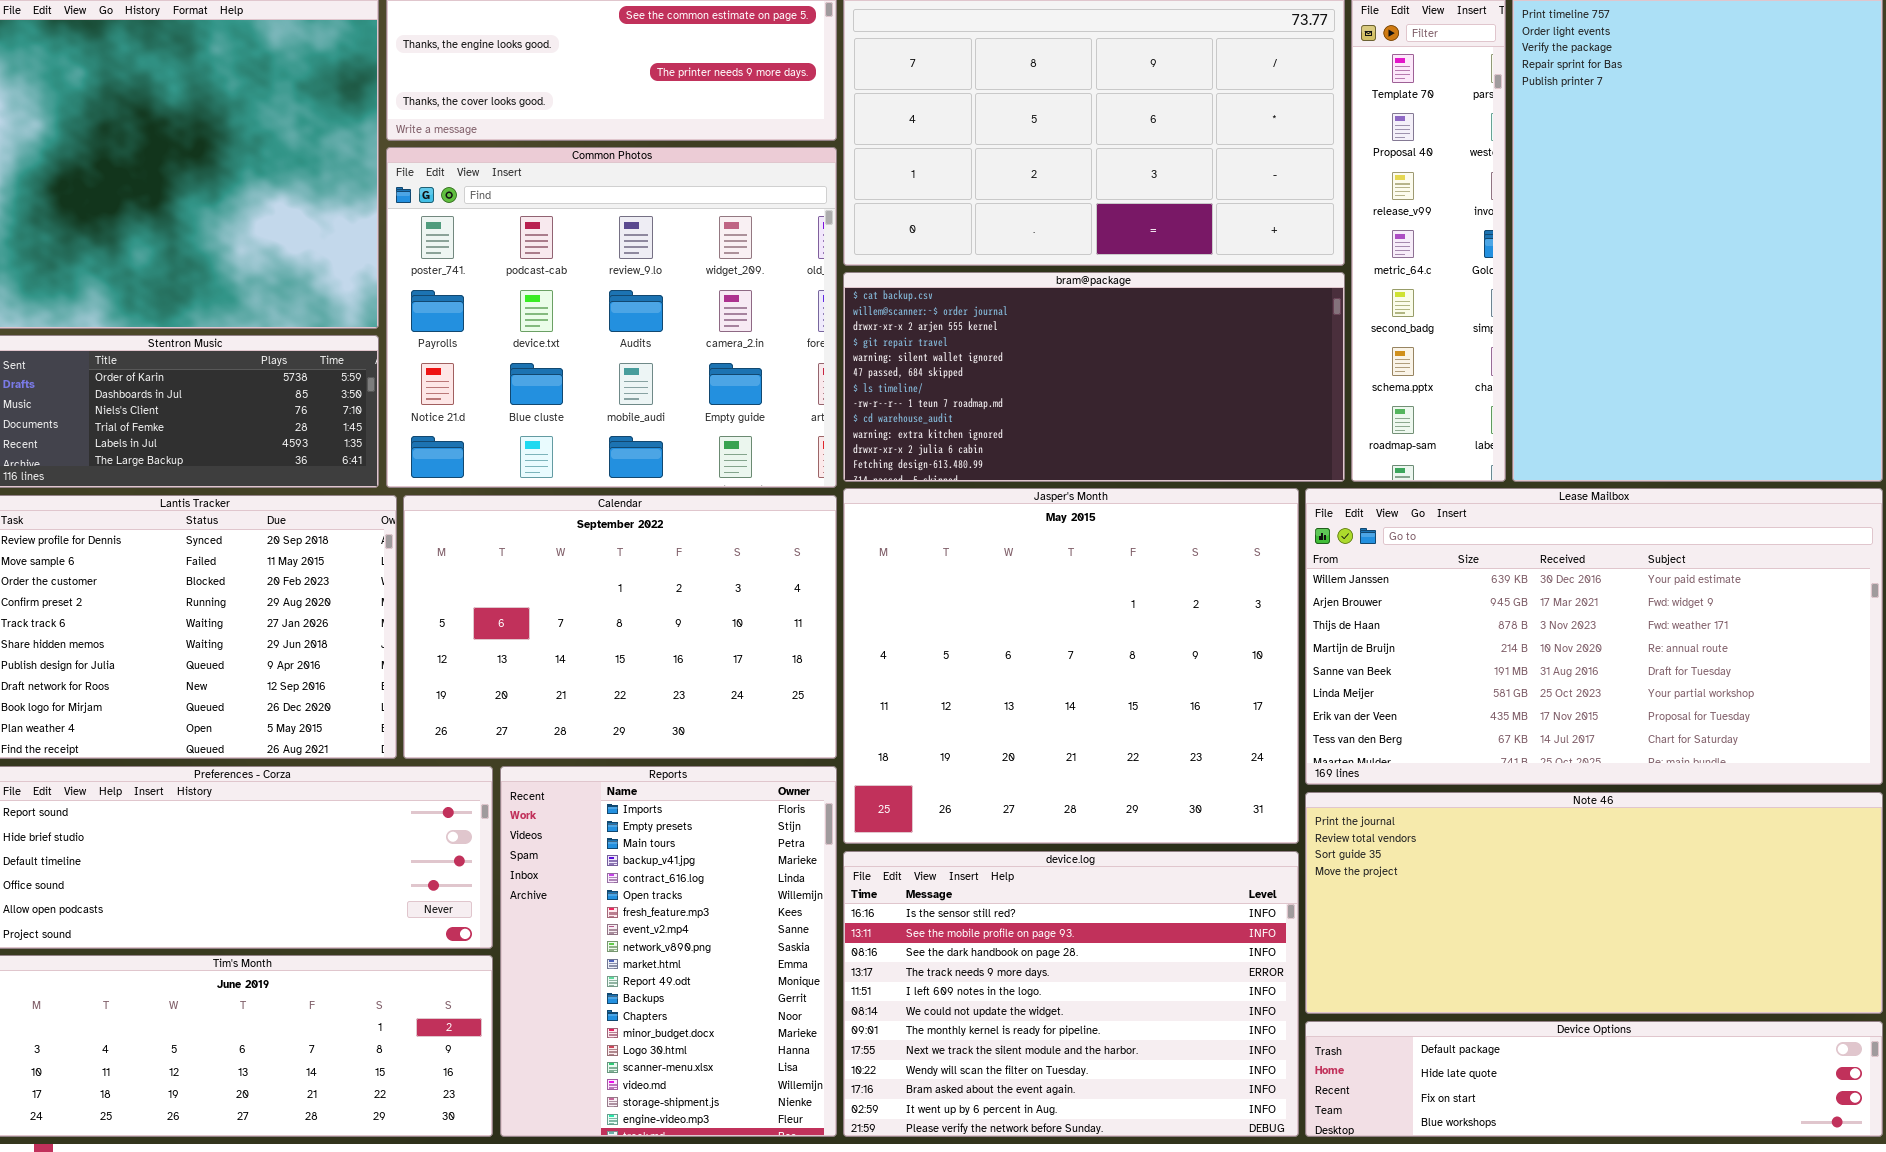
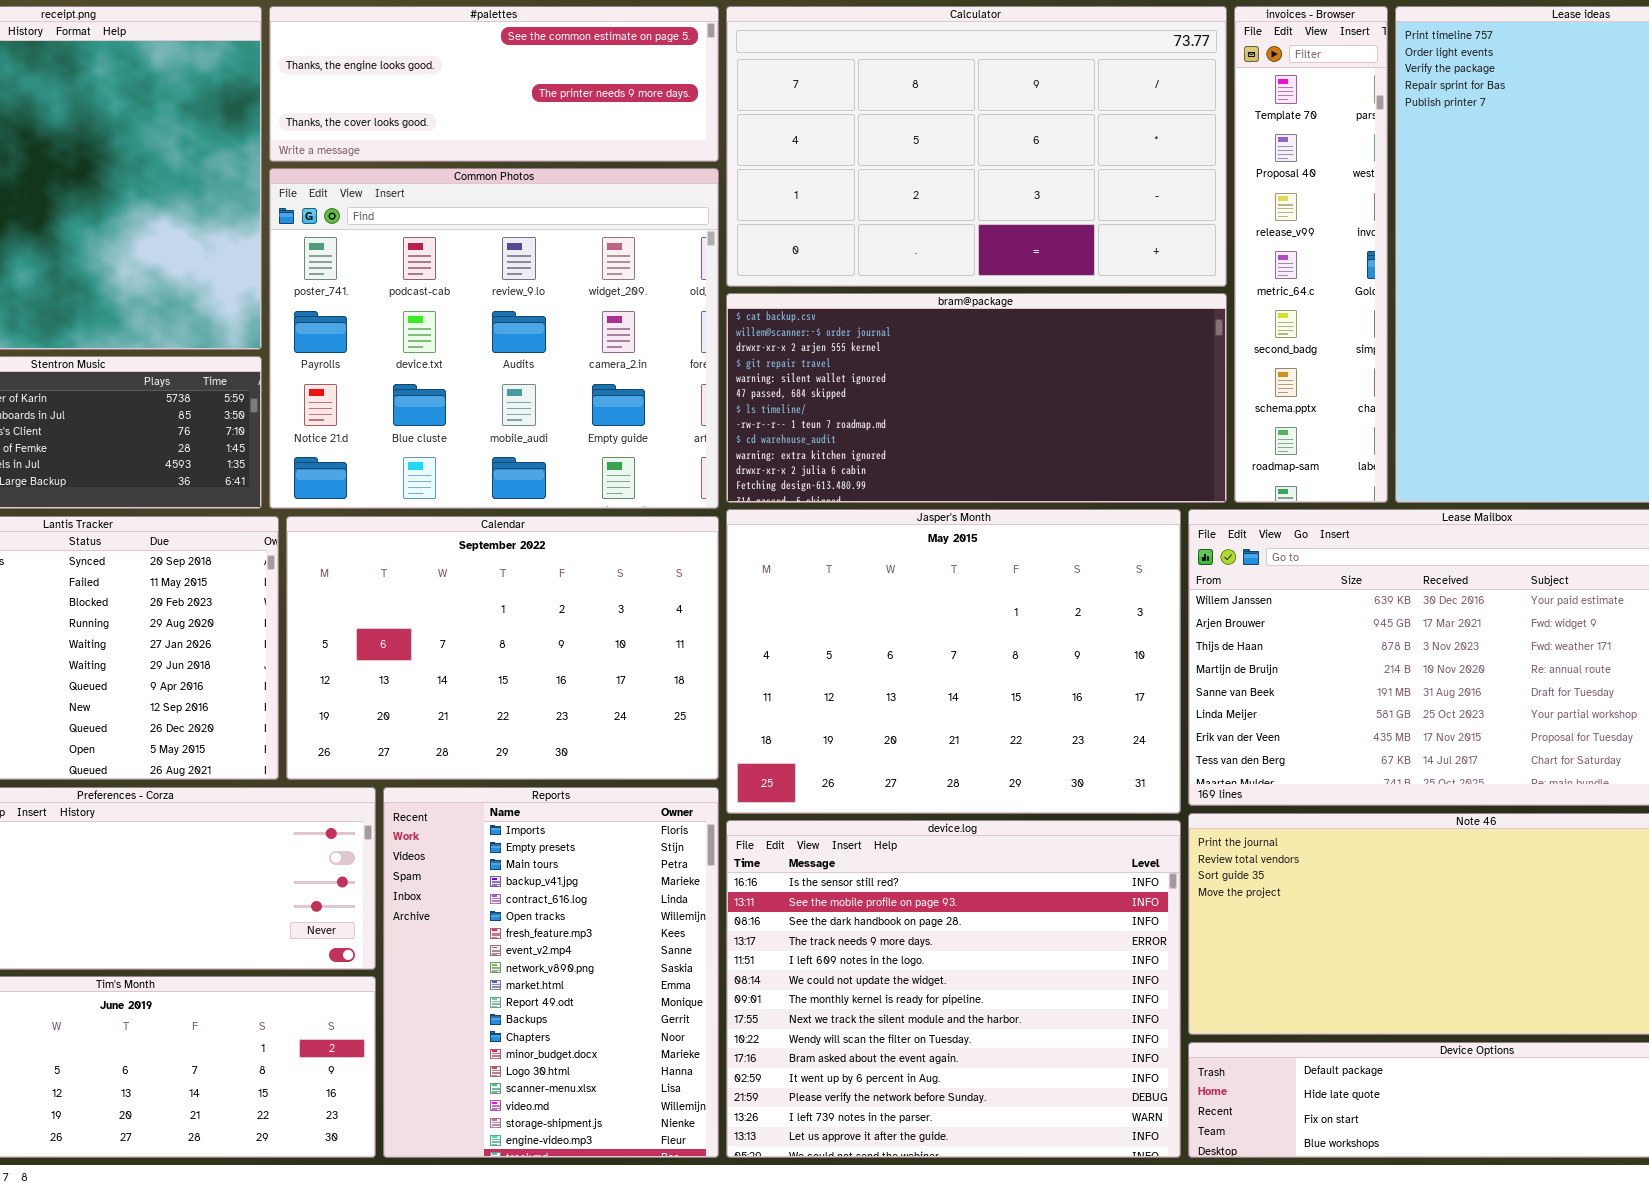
Jasper's Month: [843,488,1299,844] -> [726,509,1181,814], resized
device.log: [843,851,1299,1137] -> [726,820,1181,1158], resized

